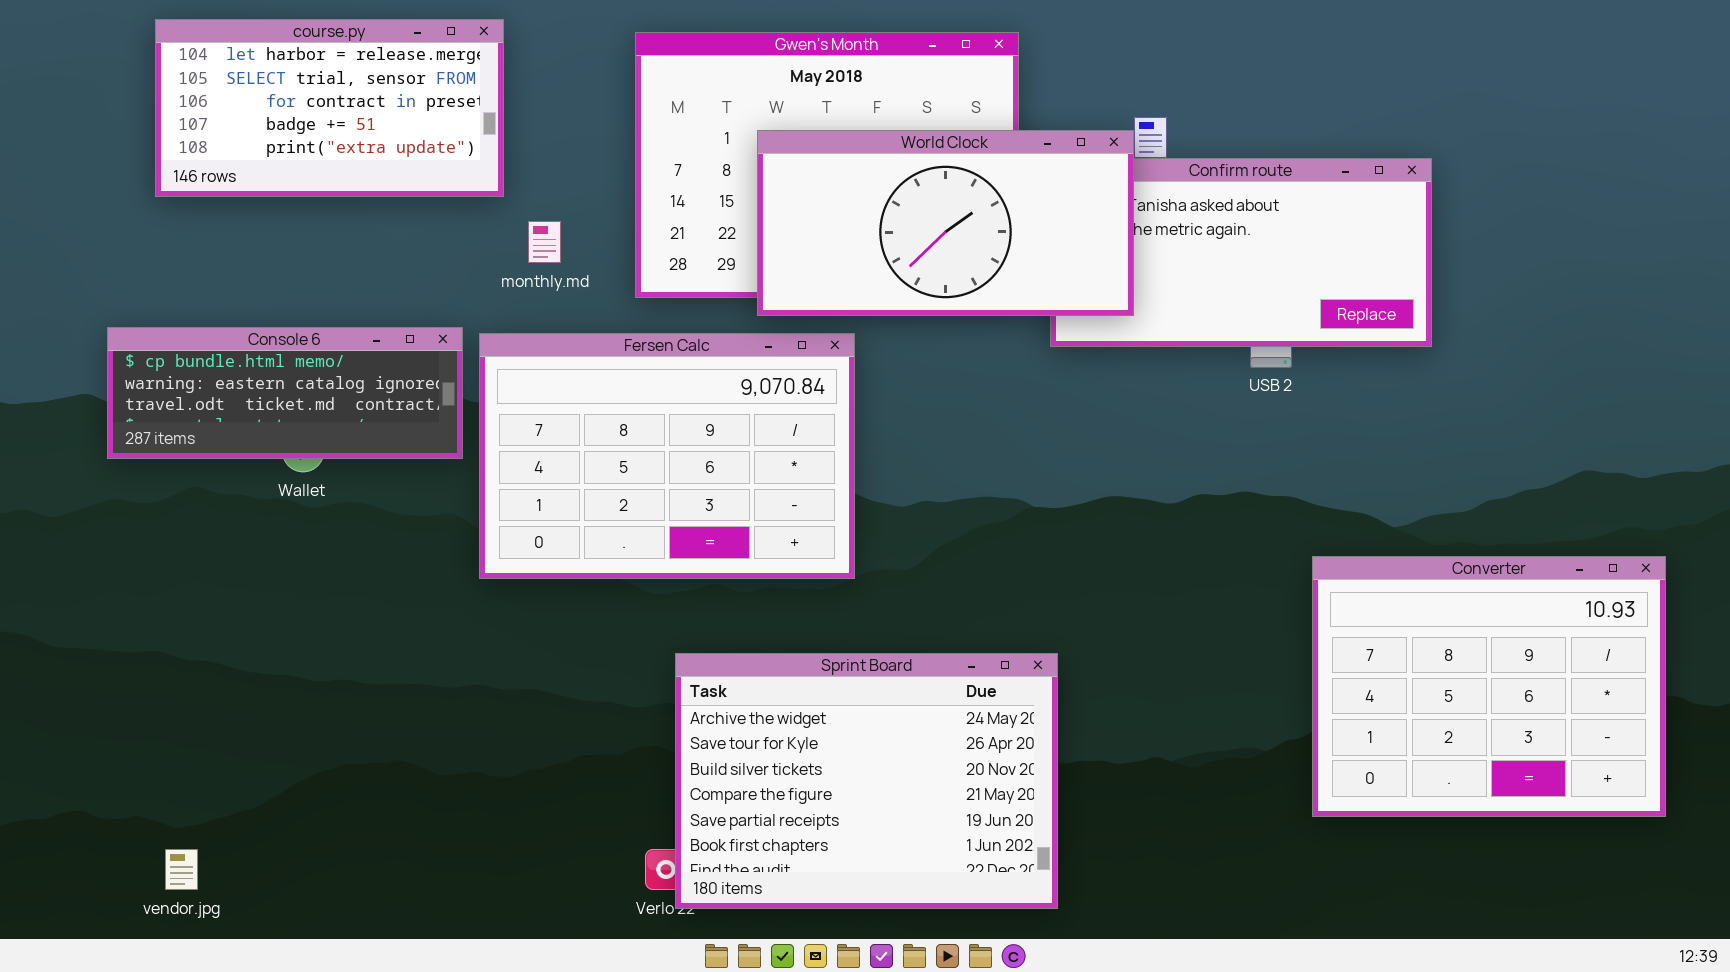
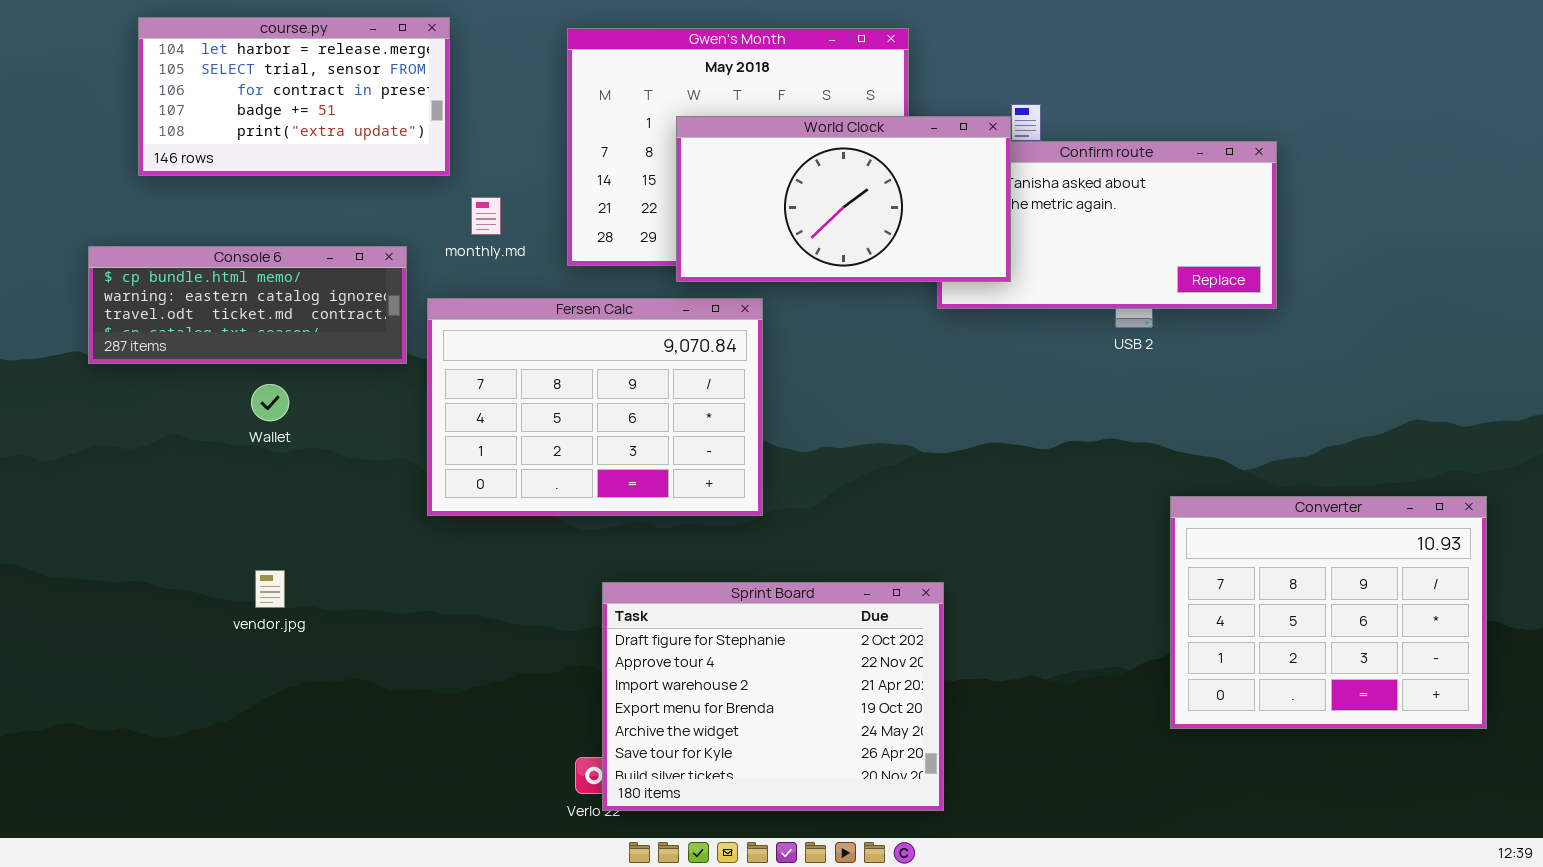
Console 6: [107,327,463,459] -> [88,246,407,364], moved
Sprint Board: [675,653,1058,909] -> [602,582,944,811], scrolled up 4 rows
vendor.jpg: [165,849,198,890] -> [255,570,285,608], moved

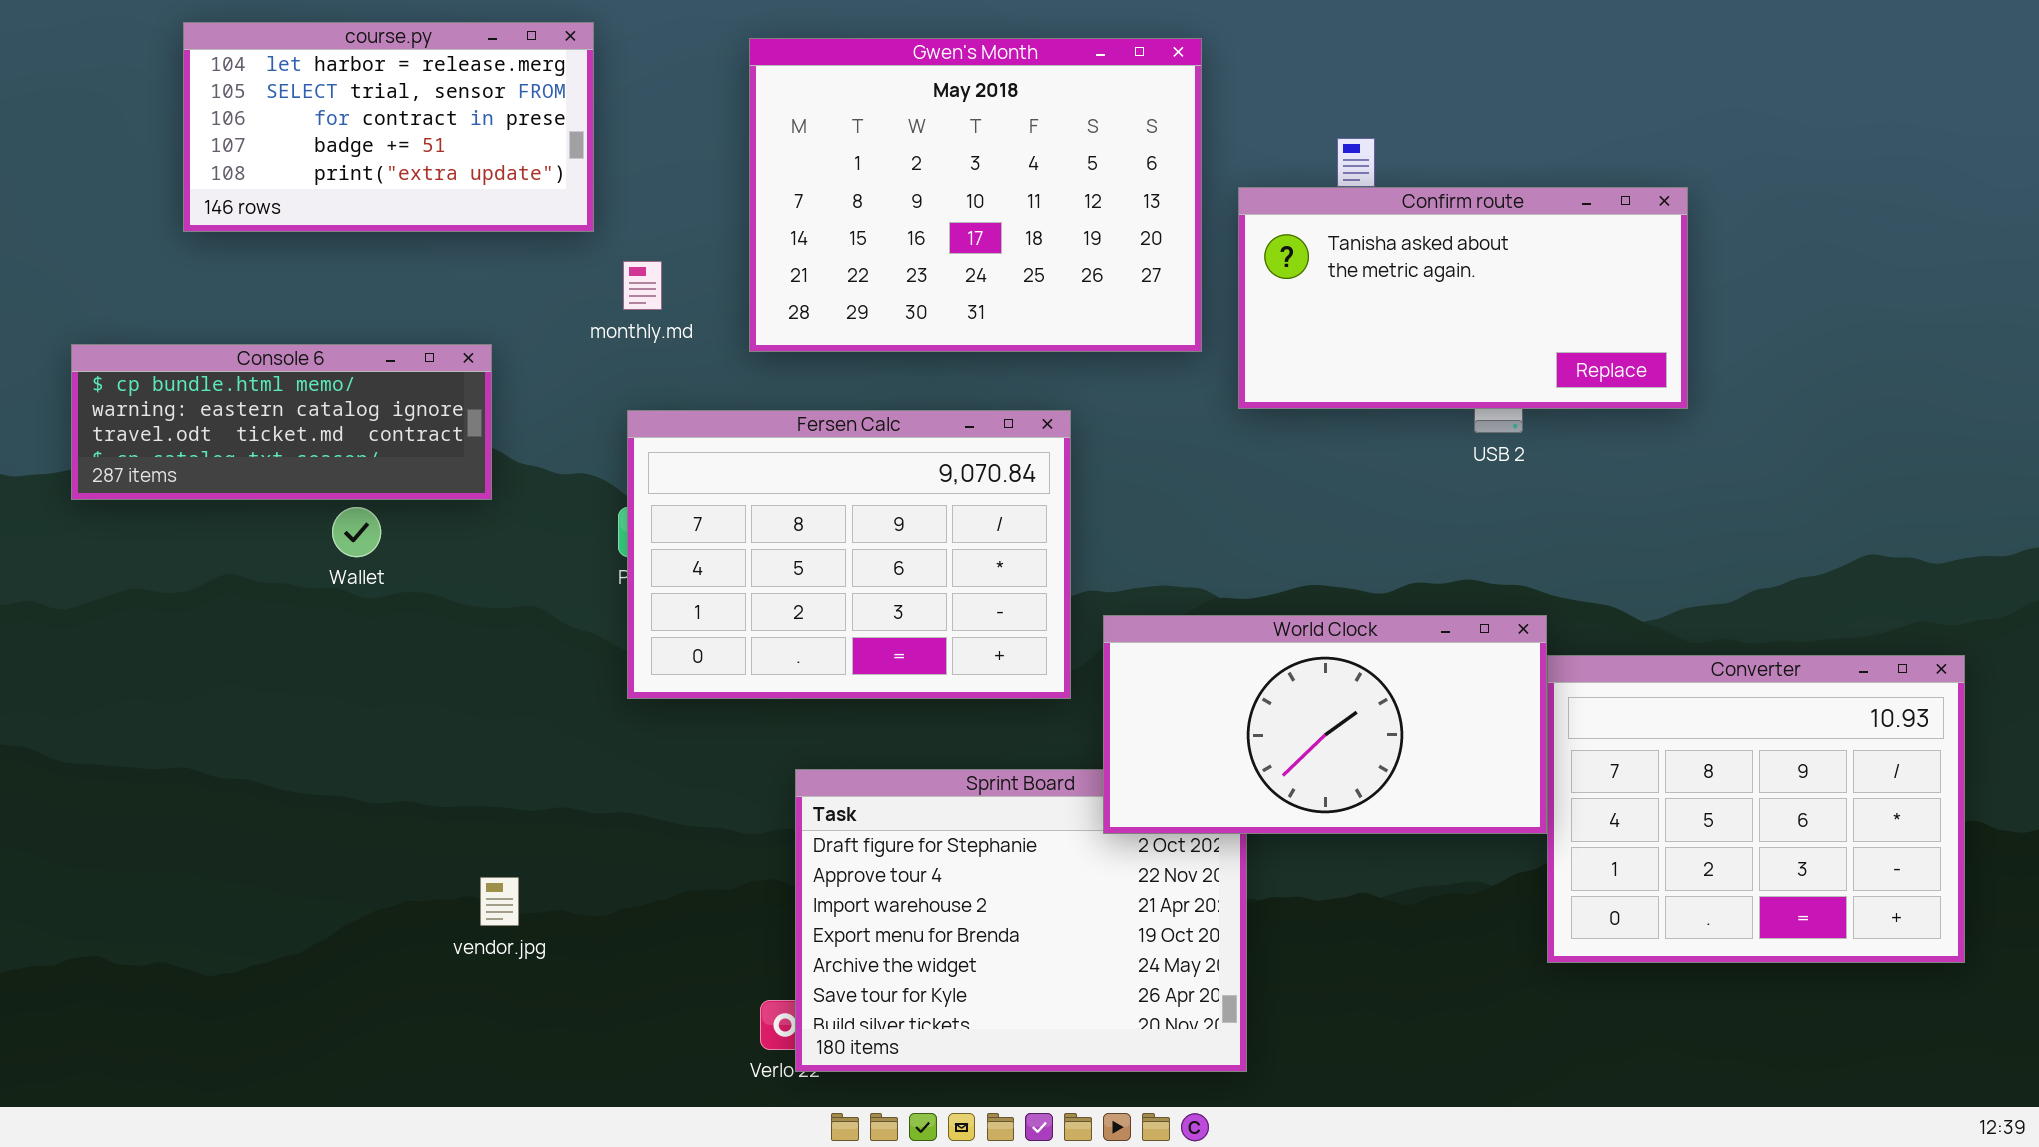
World Clock: [676,116,1011,282] -> [1103,615,1547,834], moved
Console 6: [88,246,407,364] -> [71,344,492,500], moved
Fersen Calc: [427,298,763,516] -> [627,410,1071,699], moved
vendor.jpg: [255,570,285,608] -> [480,877,519,926], moved

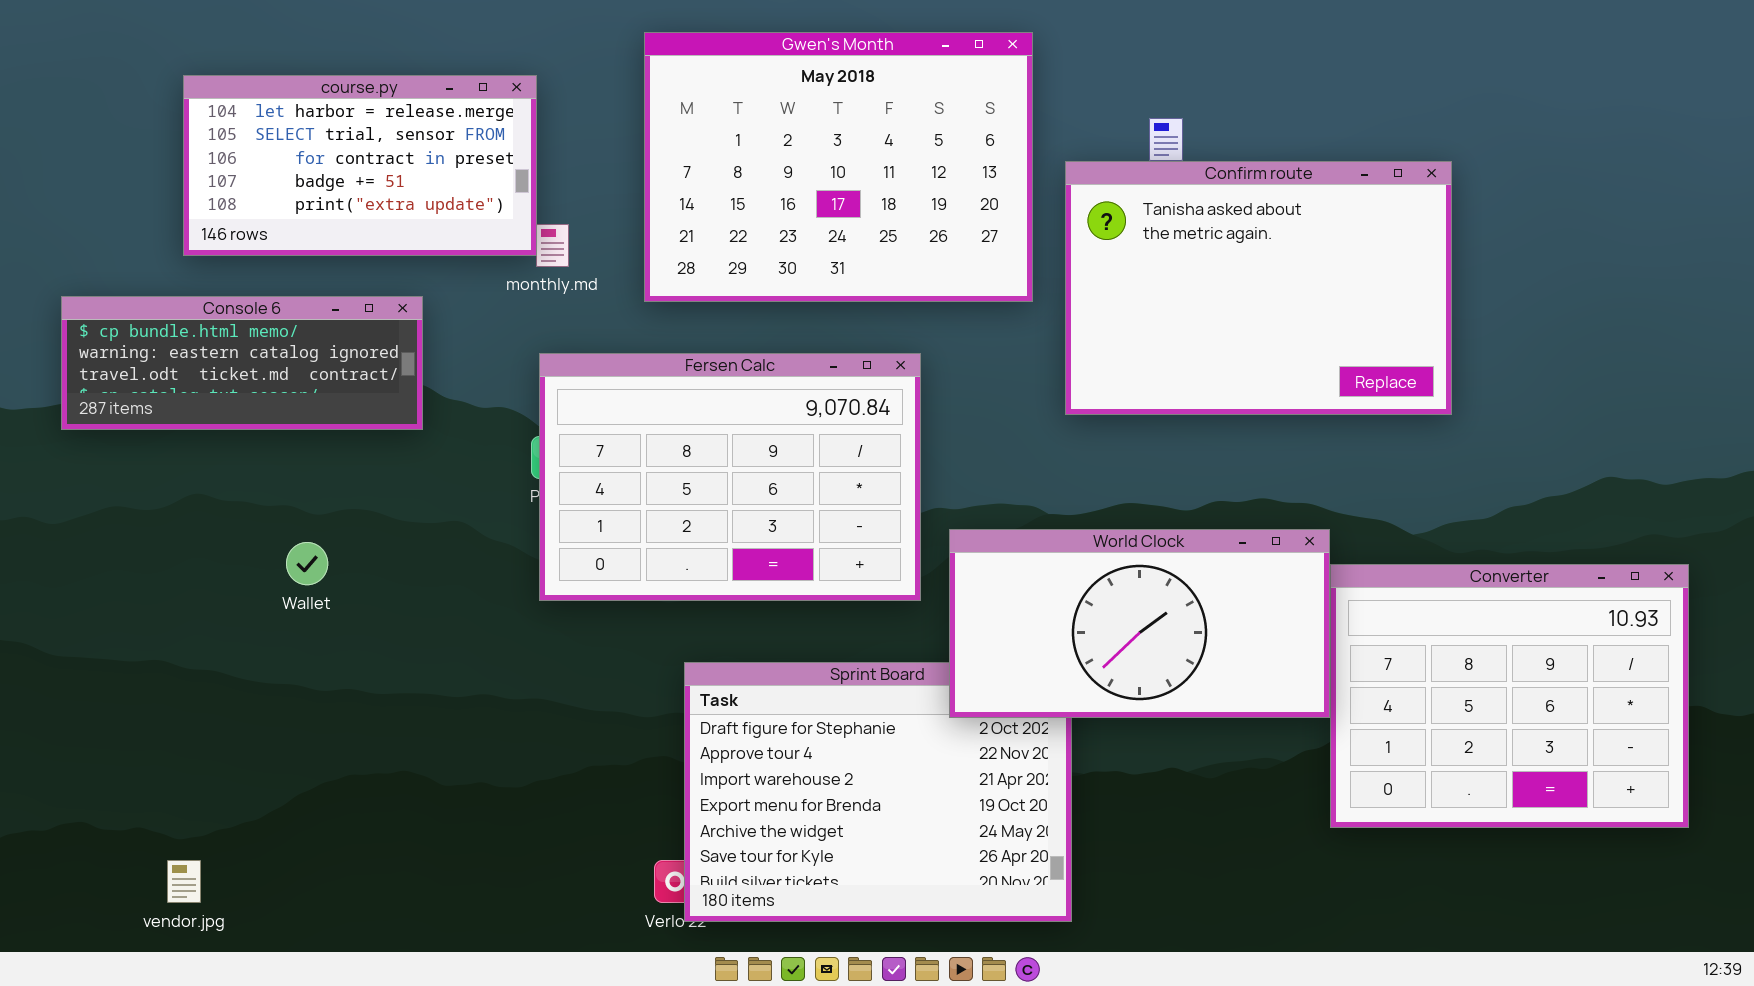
course.py: [183,22,594,232] -> [183,75,537,256], moved
Confirm route: [1238,187,1688,409] -> [1065,161,1452,415], resized
Wallet: [332,507,381,557] -> [286,542,328,585], moved
vendor.jpg: [480,877,519,926] -> [167,860,201,903], moved

